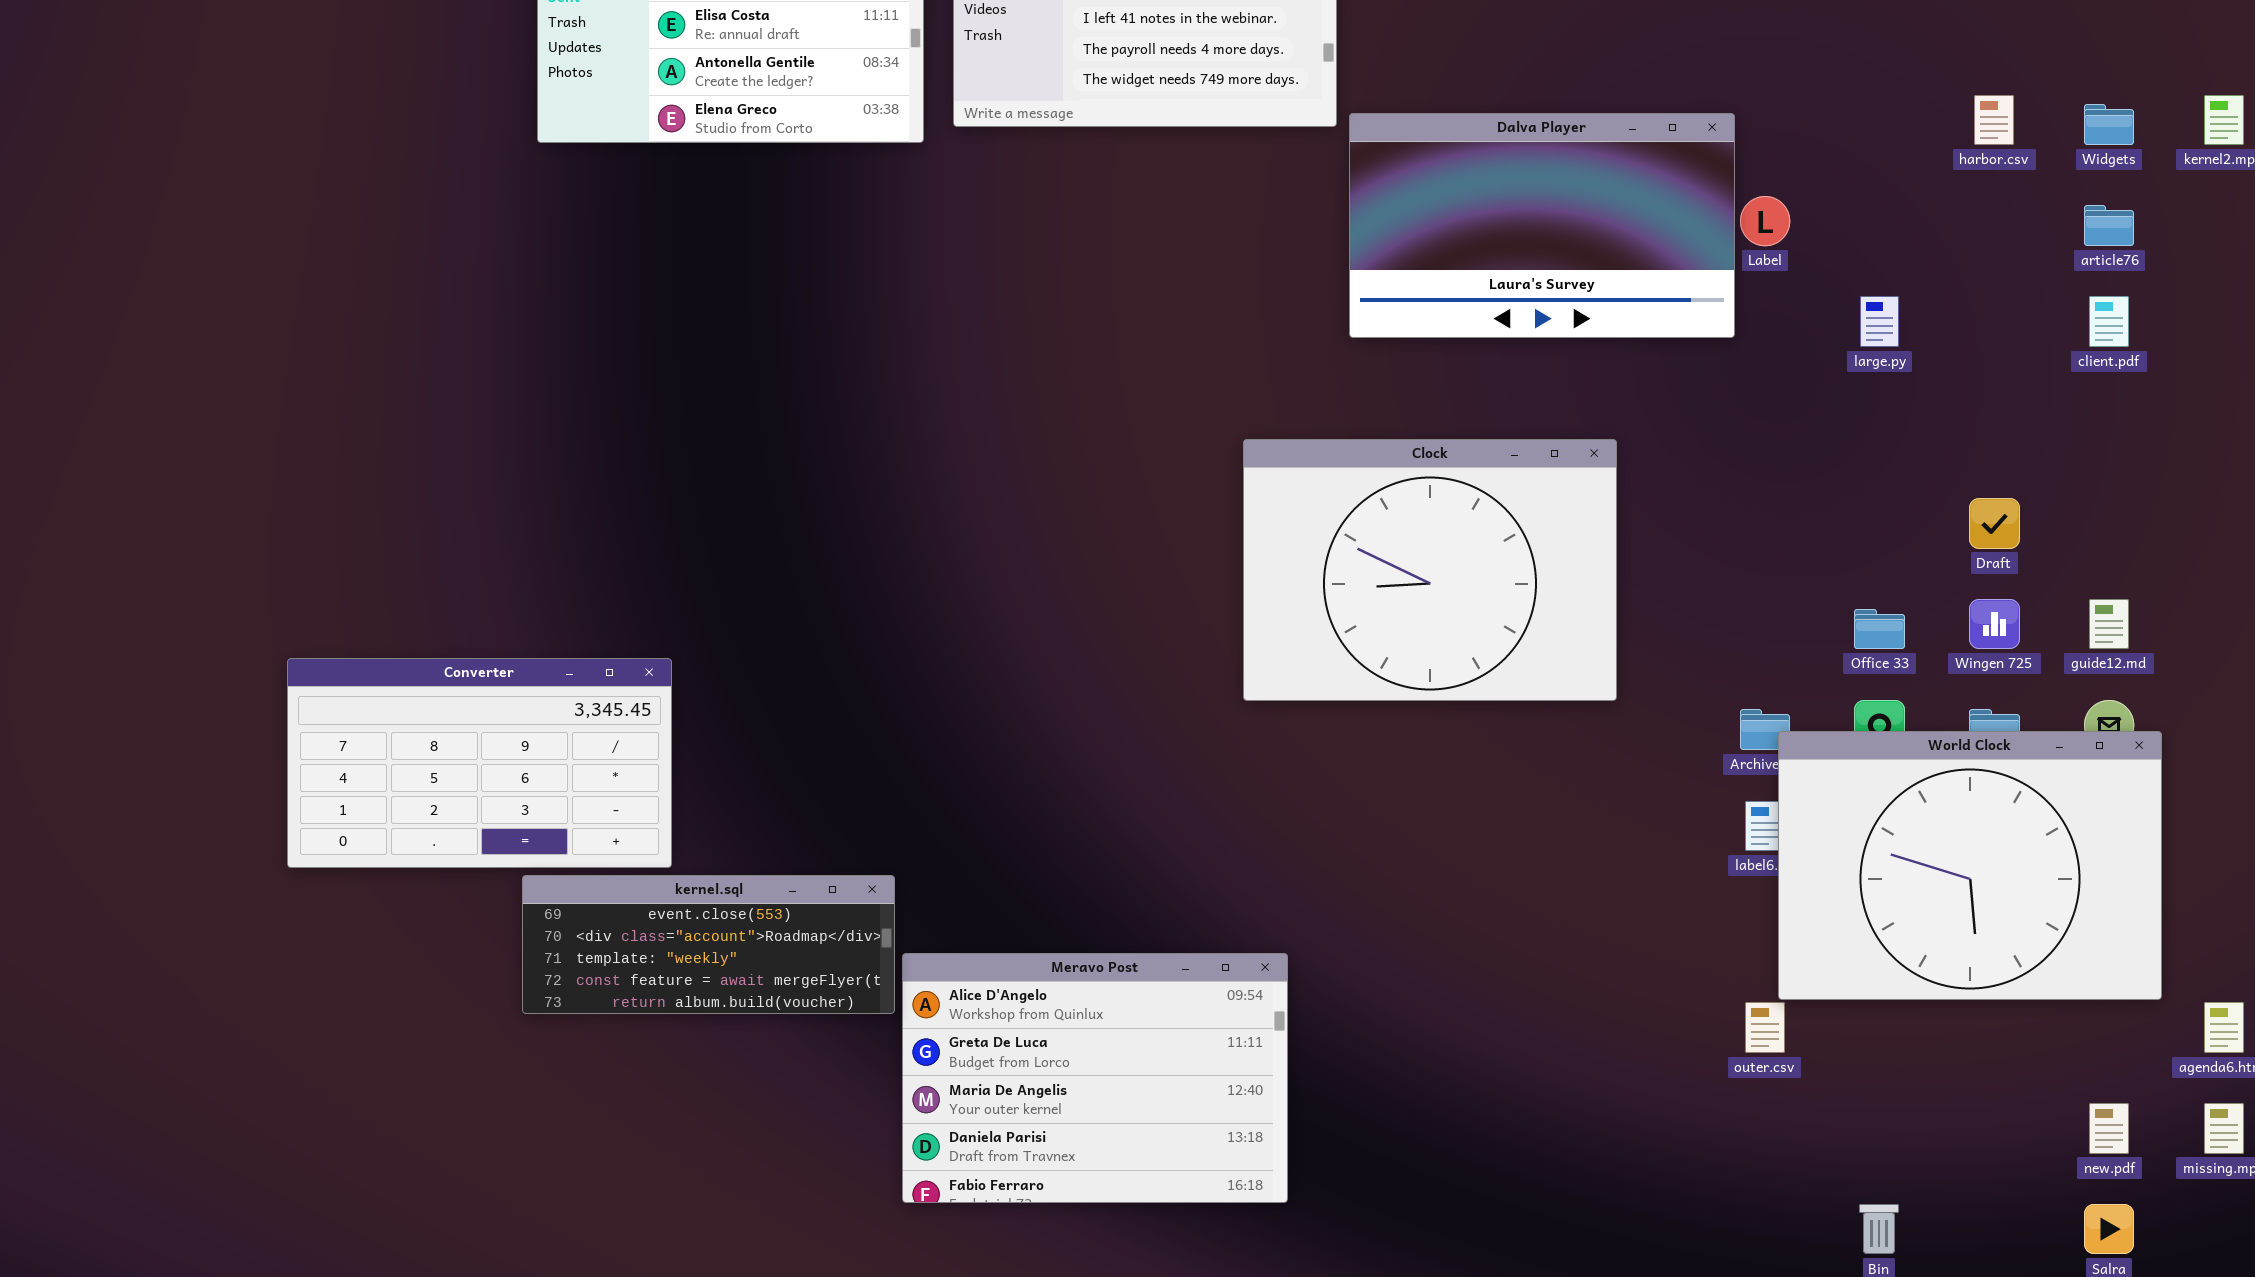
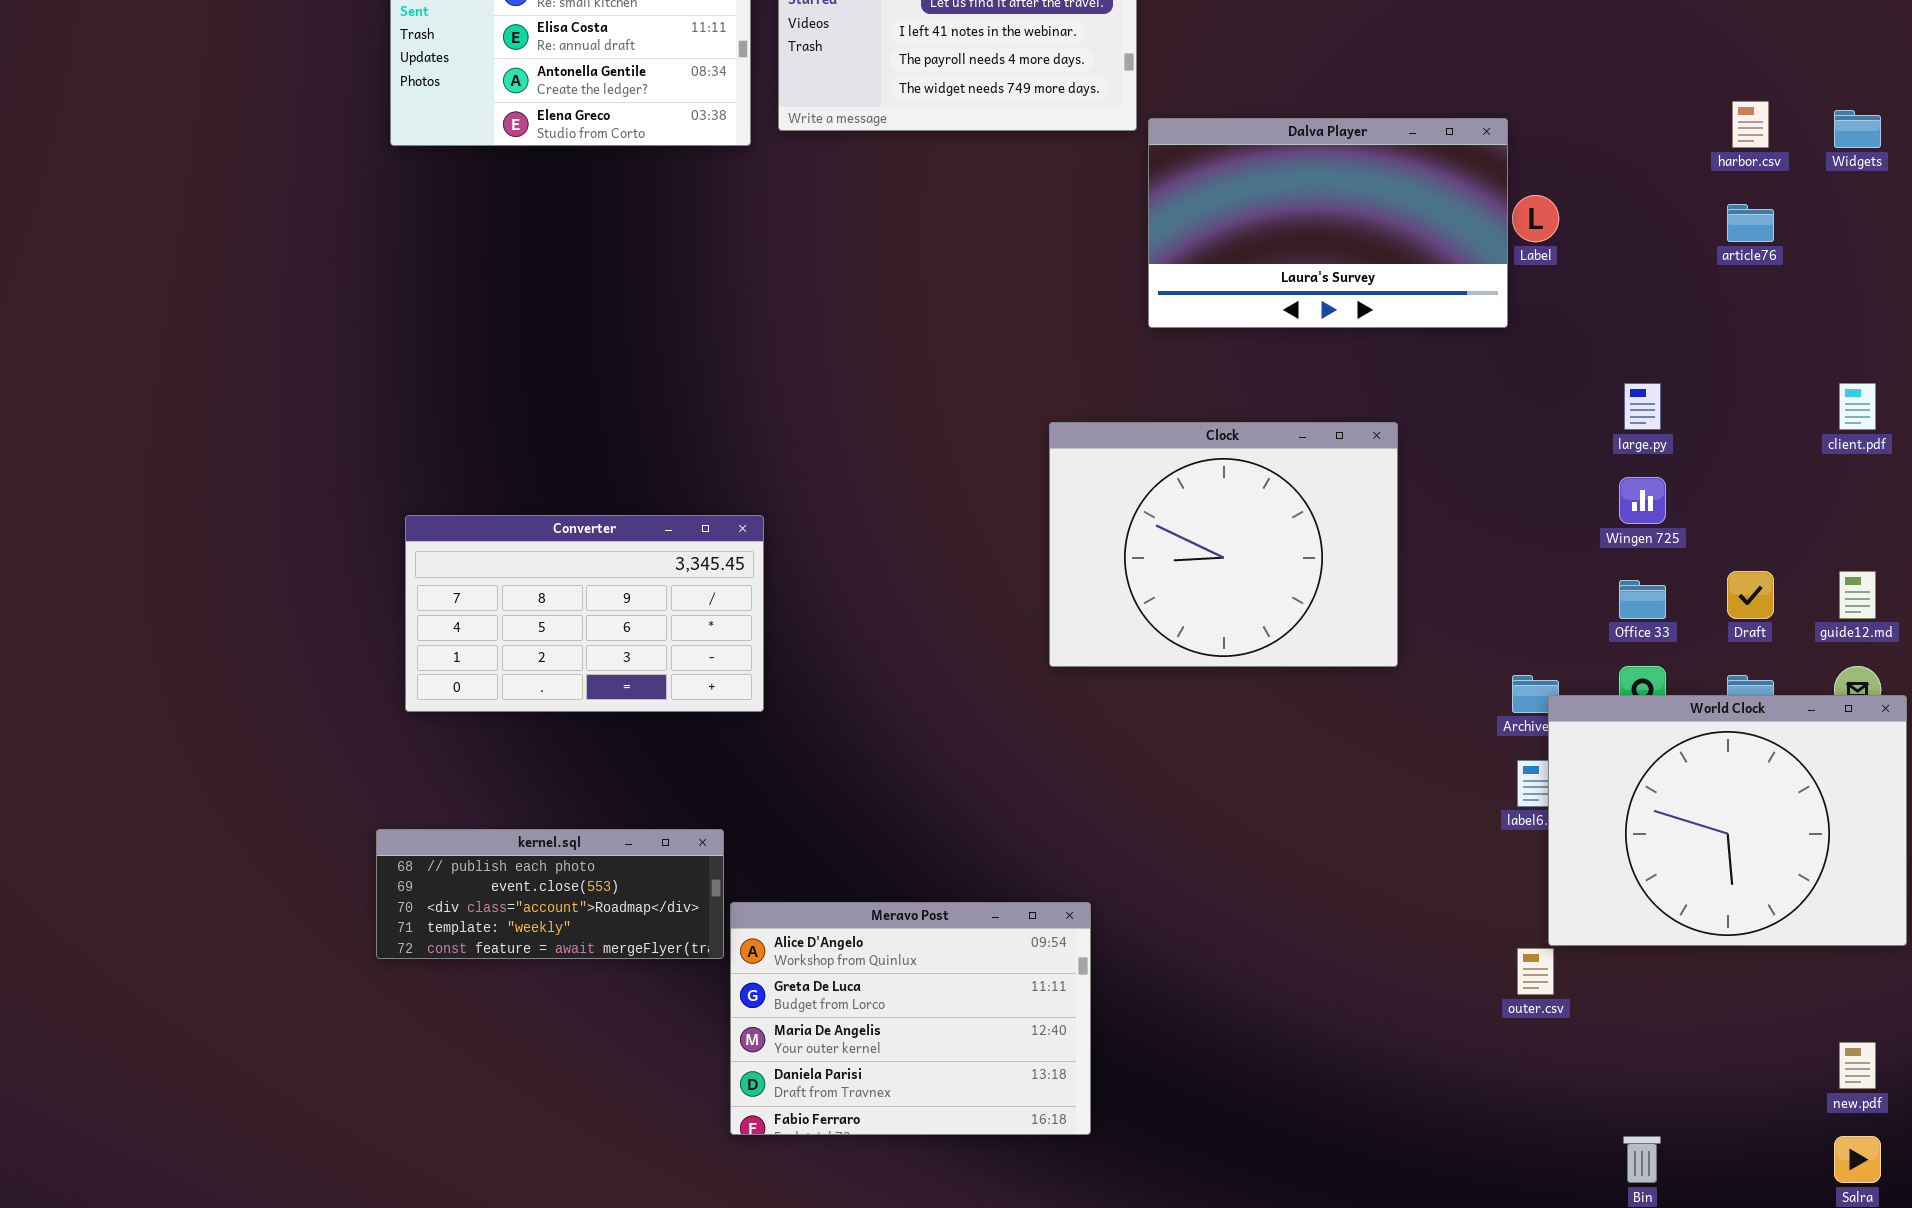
article76: [2084,205,2134,246] -> [1727,204,1774,242], moved
large.py: [1860,296,1899,347] -> [1624,383,1661,430], moved
client.pdf: [2089,296,2129,347] -> [1839,383,1876,430], moved
Draft: [1969,498,2020,549] -> [1727,571,1774,619], moved
Wingen 725: [1969,599,2020,649] -> [1619,477,1666,524], moved
Converter: [287,658,672,868] -> [405,515,764,712], moved
kernel.sql: [522,875,895,1014] -> [376,829,724,959], scrolled up 1 row

